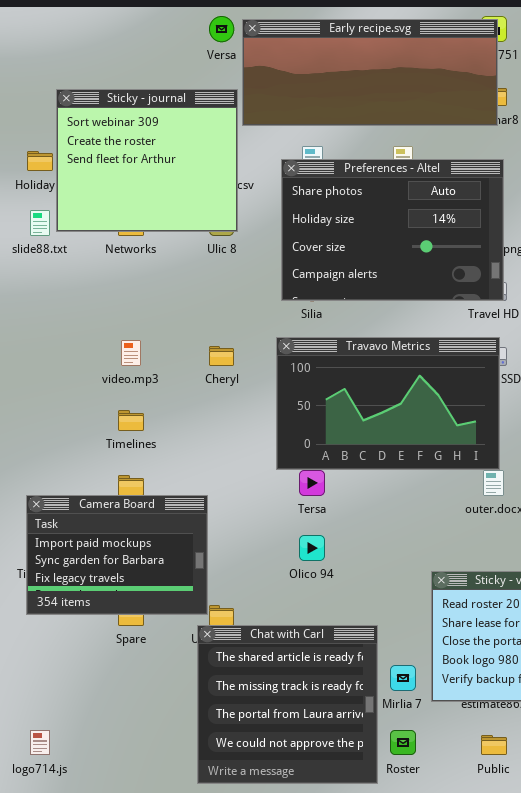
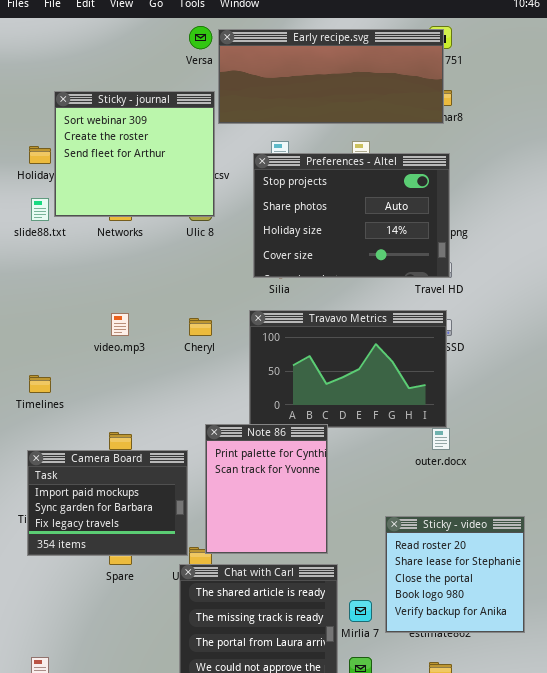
Preferences - Altel: [281,159,504,301] -> [253,153,450,278], scrolled up 1 row
Timelines: [118,410,144,431] -> [29,375,51,393], moved
Note 86: none -> [205,424,328,554], opened

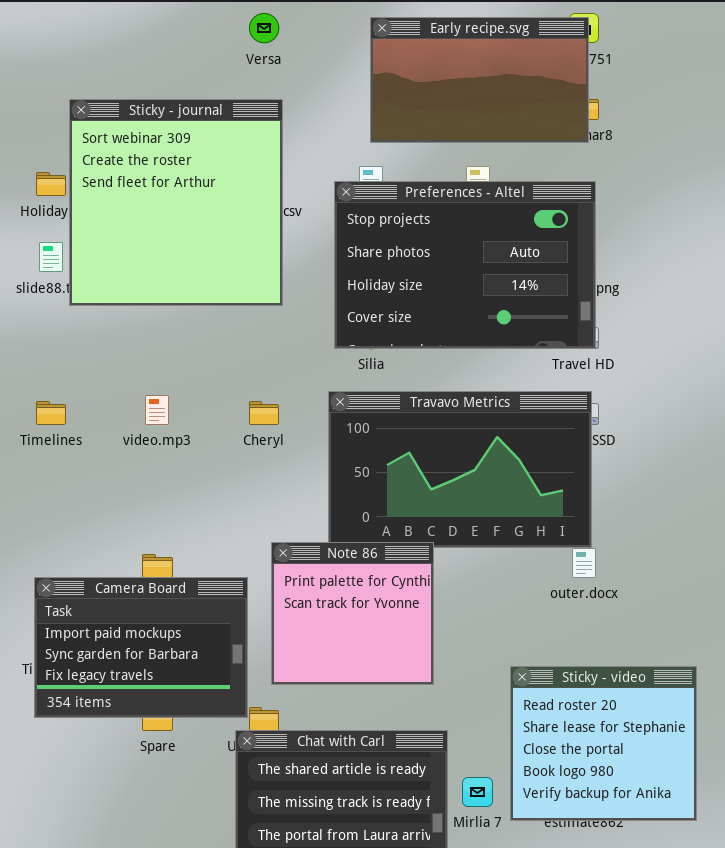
Early recipe.svg: [218,29,444,124] -> [370,17,589,143], resized
Sticky - journal: [54,91,215,217] -> [69,99,283,306], resized
Timelines: [29,375,51,393] -> [36,401,66,425], moved
Note 86: [205,424,328,554] -> [271,542,434,685], resized

